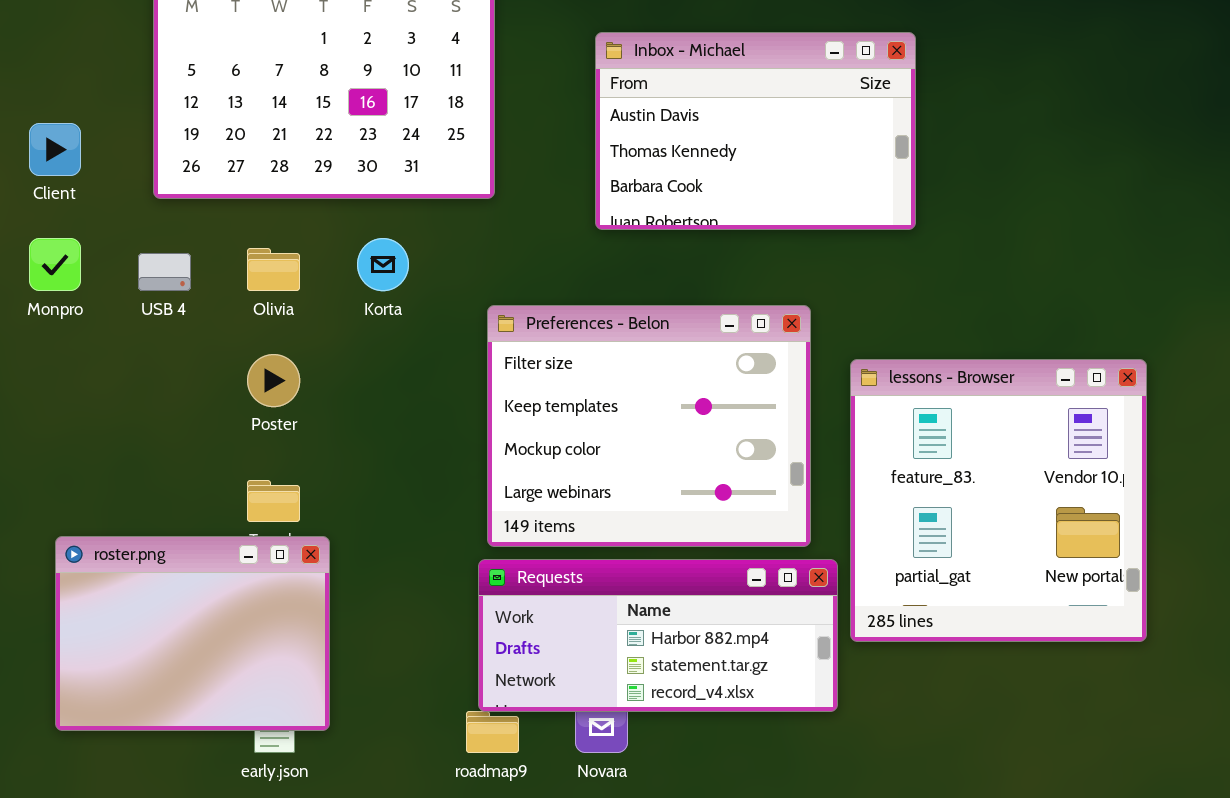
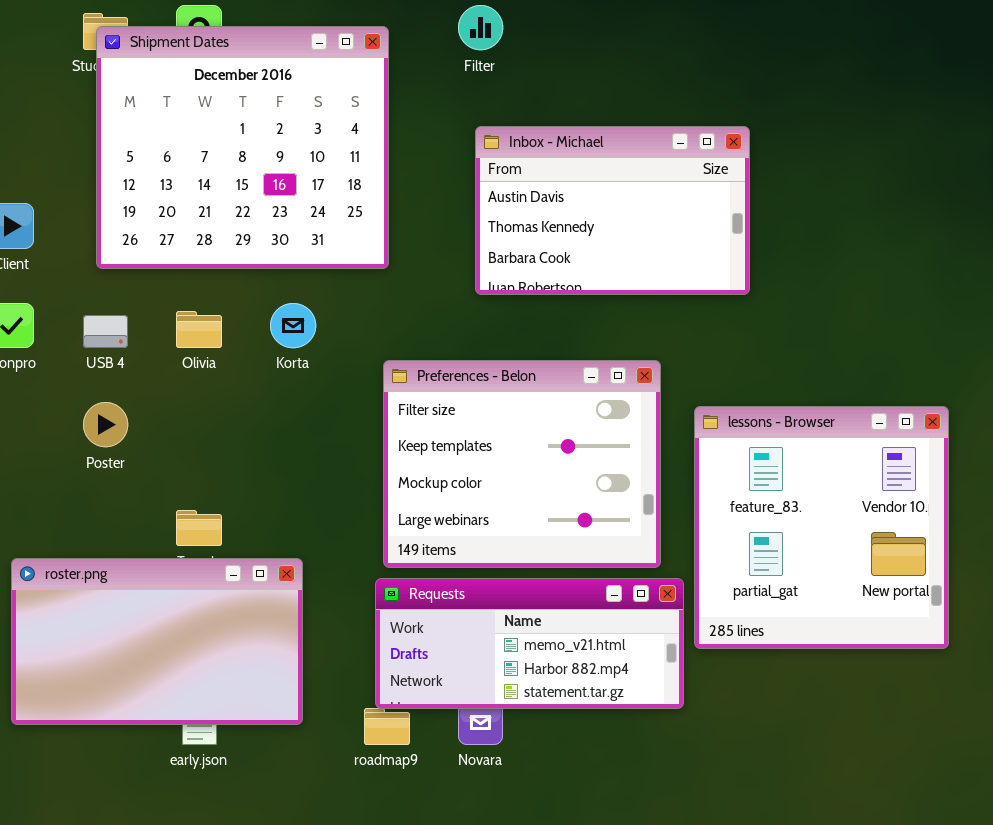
Poster: [247,354,300,407] -> [83,402,128,447], moved
roster.png: [55,536,330,731] -> [11,558,303,725], resized
Requests: [478,559,838,712] -> [375,578,684,709], scrolled up 1 row

